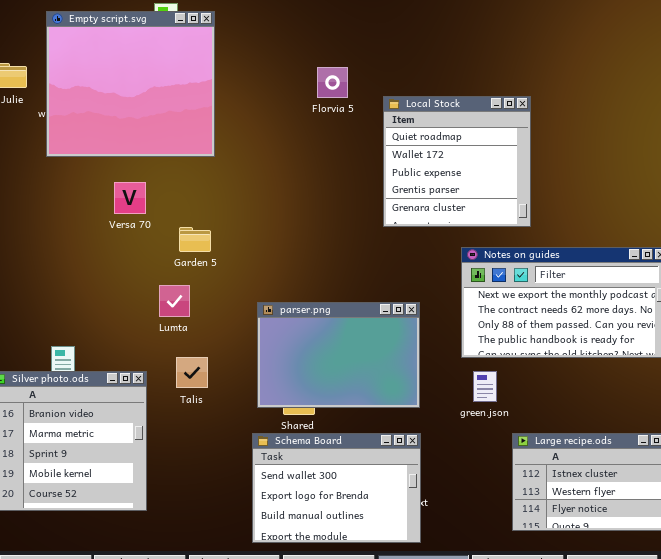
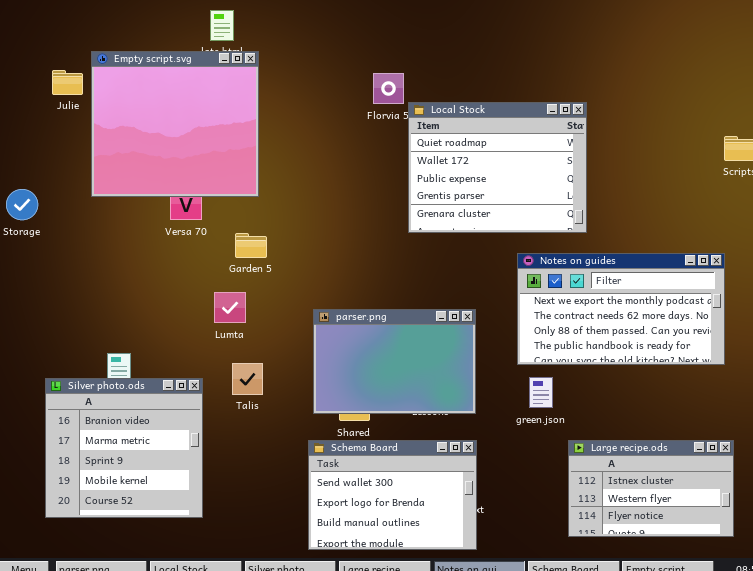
Empty script.svg: [46,11,215,157] -> [91,51,259,197], moved
Local Stock: [383,96,531,227] -> [408,102,587,233], resized

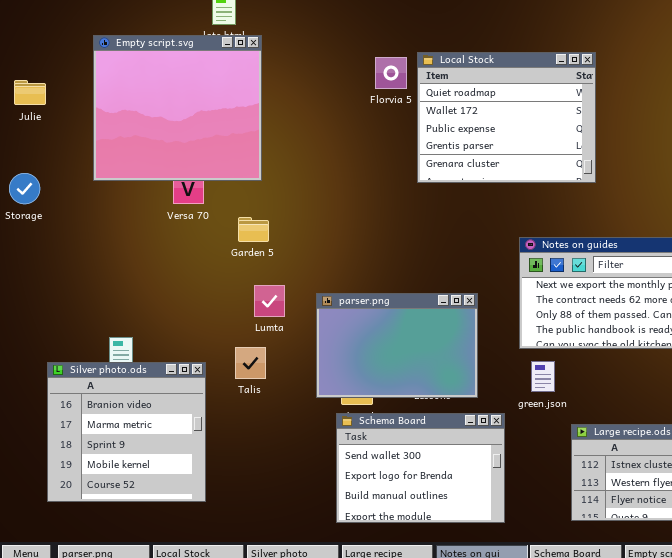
Julie: [52,70,83,95] -> [14,80,46,105], moved
Local Stock: [408,102,587,233] -> [417,52,596,183], moved
Lumta: [214,292,246,323] -> [254,285,285,317], moved
Schema Board: [308,440,477,550] -> [336,413,505,523], moved

